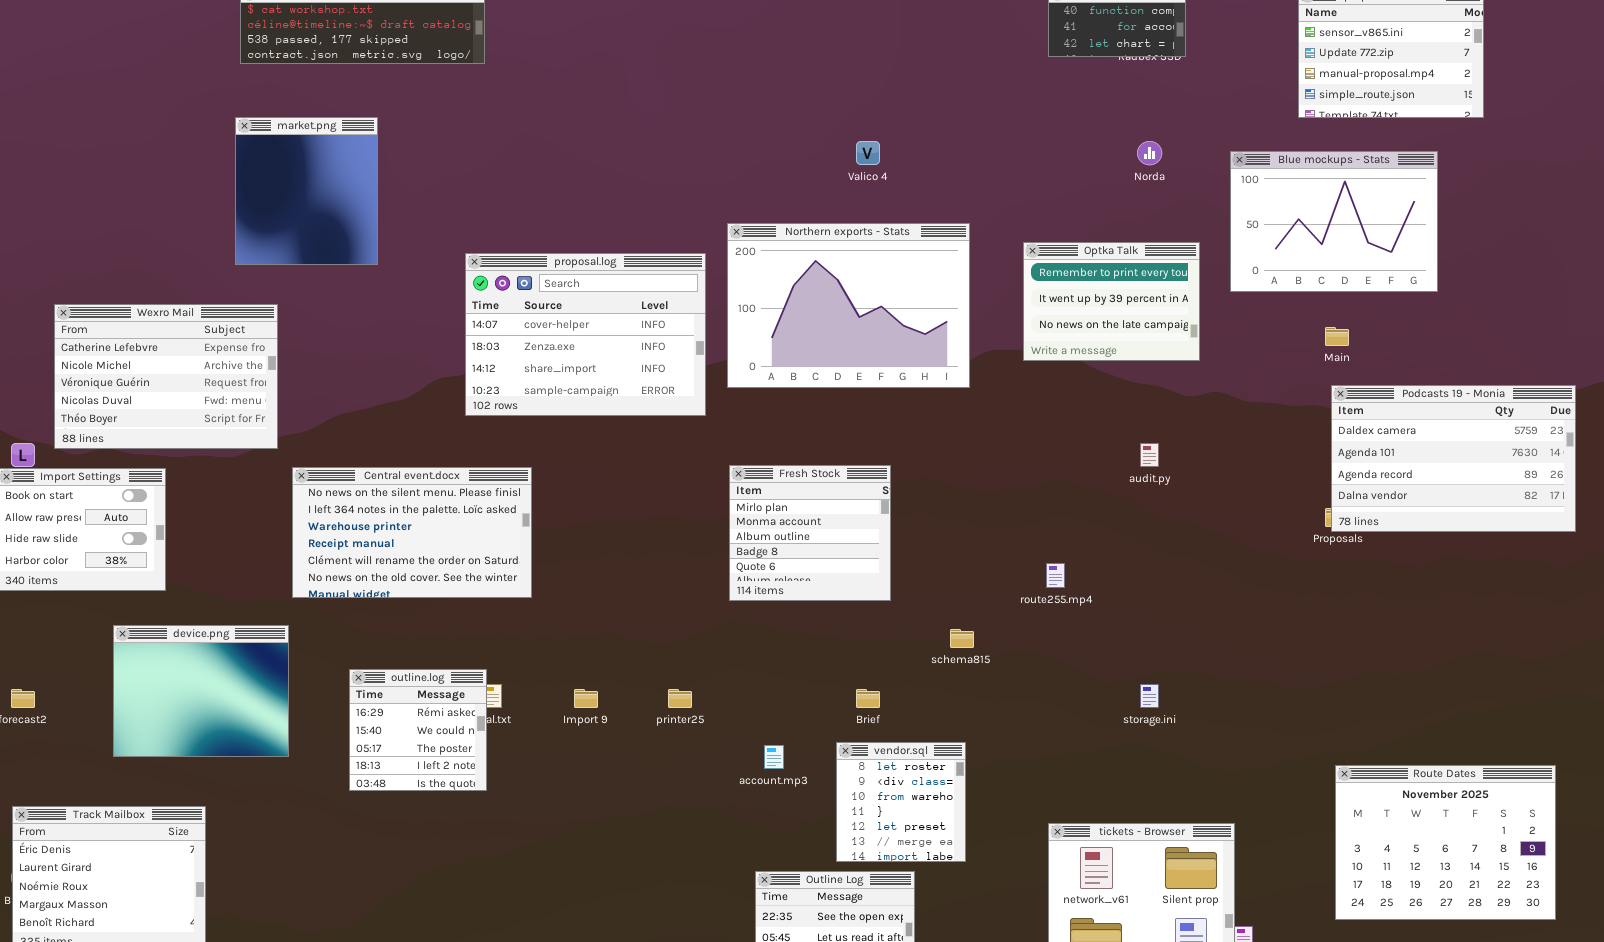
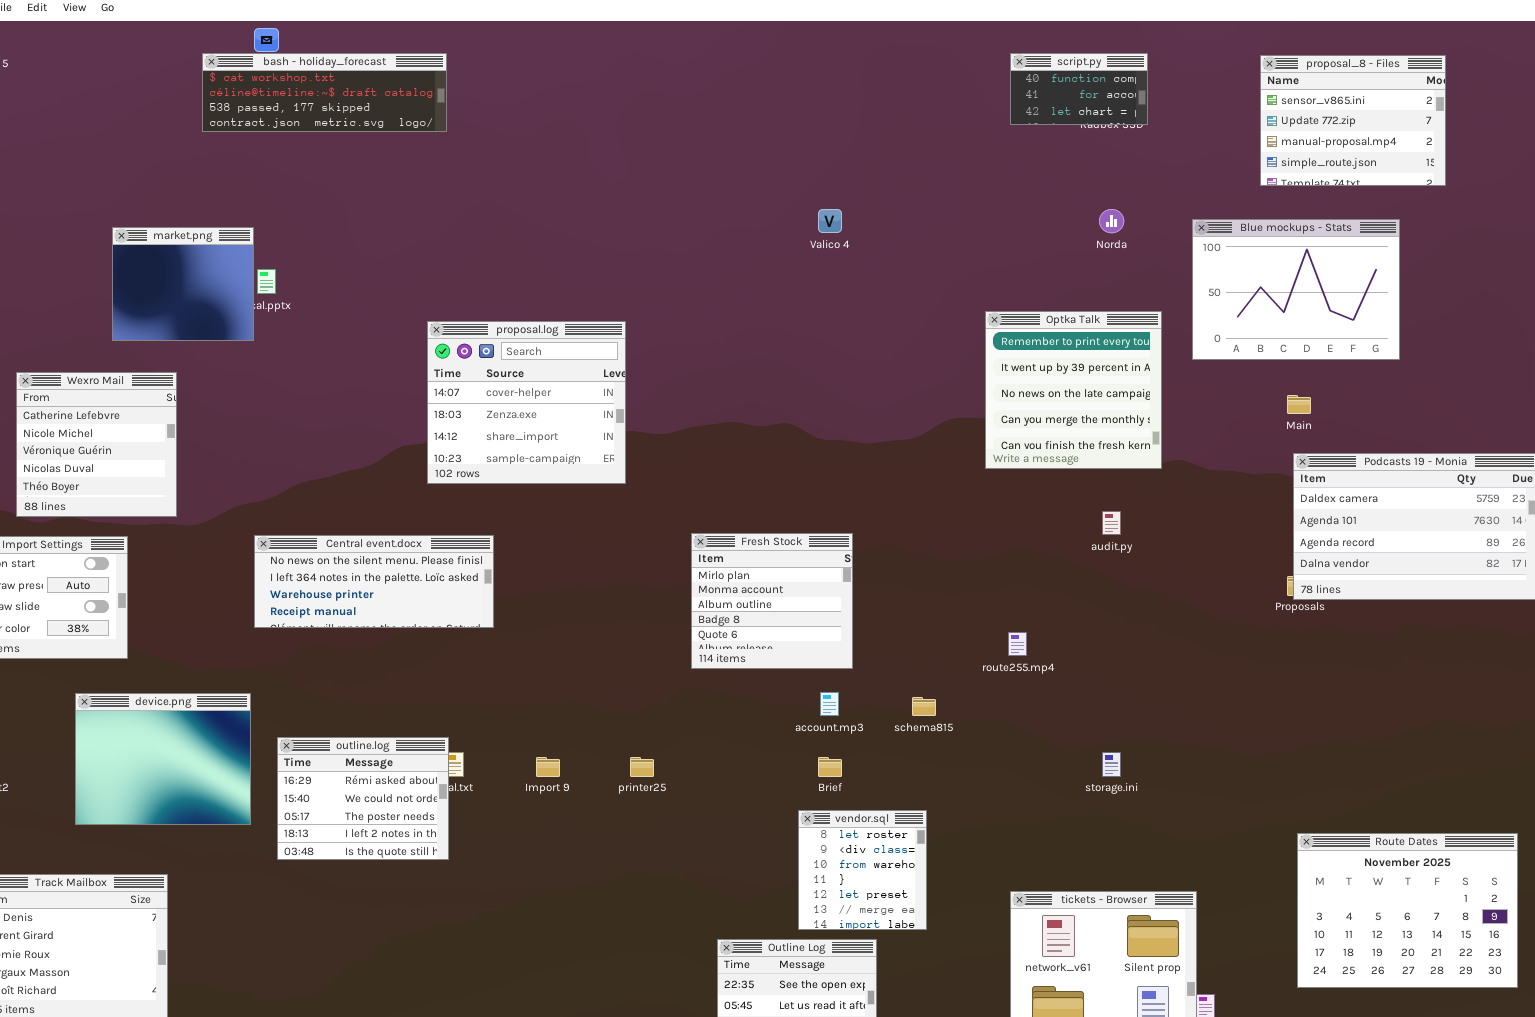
market.png: [235,117,378,265] -> [112,227,254,341], moved, resized
Northern exports - Stats: [727,223,970,388] -> none, closed
Optka Talk: [1023,242,1200,361] -> [985,311,1162,469], resized
proposal.log: [465,253,706,416] -> [427,321,626,484], resized
Wexro Mail: [54,304,278,449] -> [16,372,177,517], resized
Central event.docx: [292,467,532,598] -> [254,535,494,628], resized
outline.log: [349,669,487,791] -> [277,737,449,860], resized
account.mp3: [764,745,784,769] -> [820,692,839,716], moved

